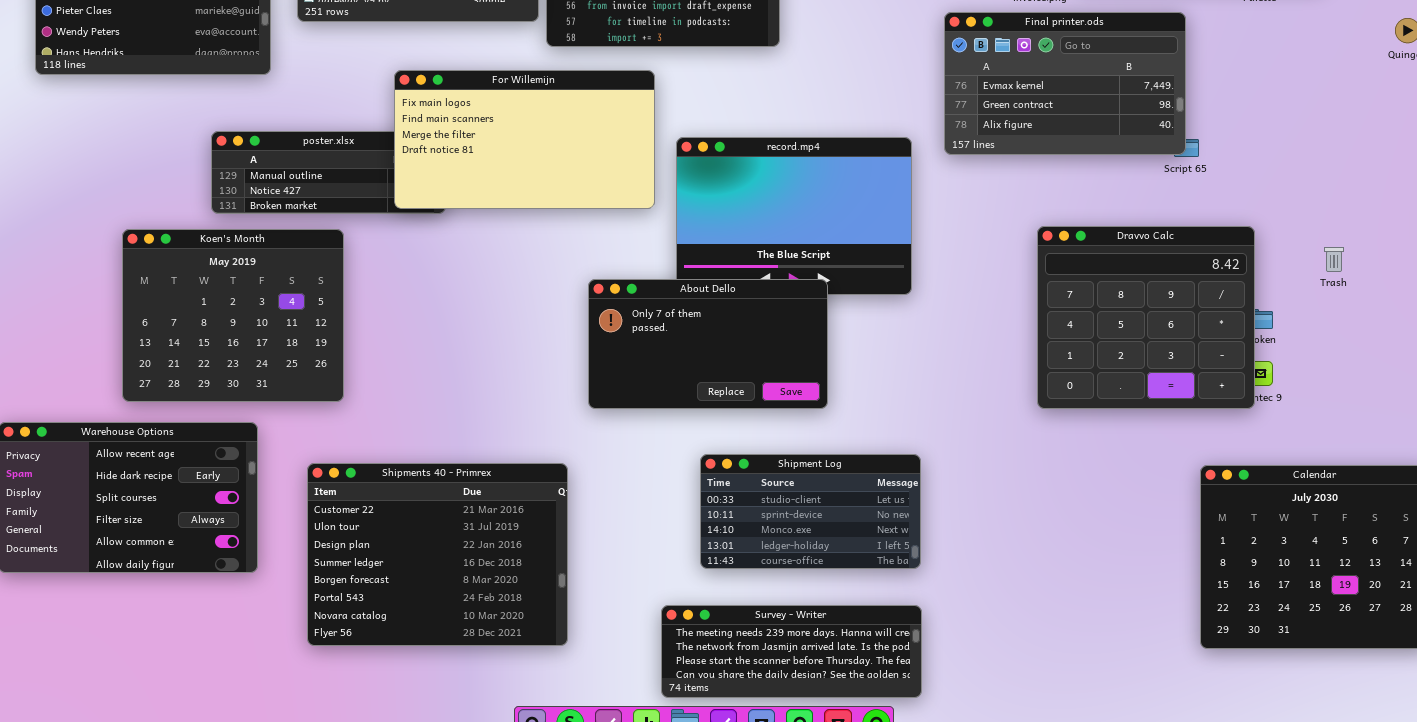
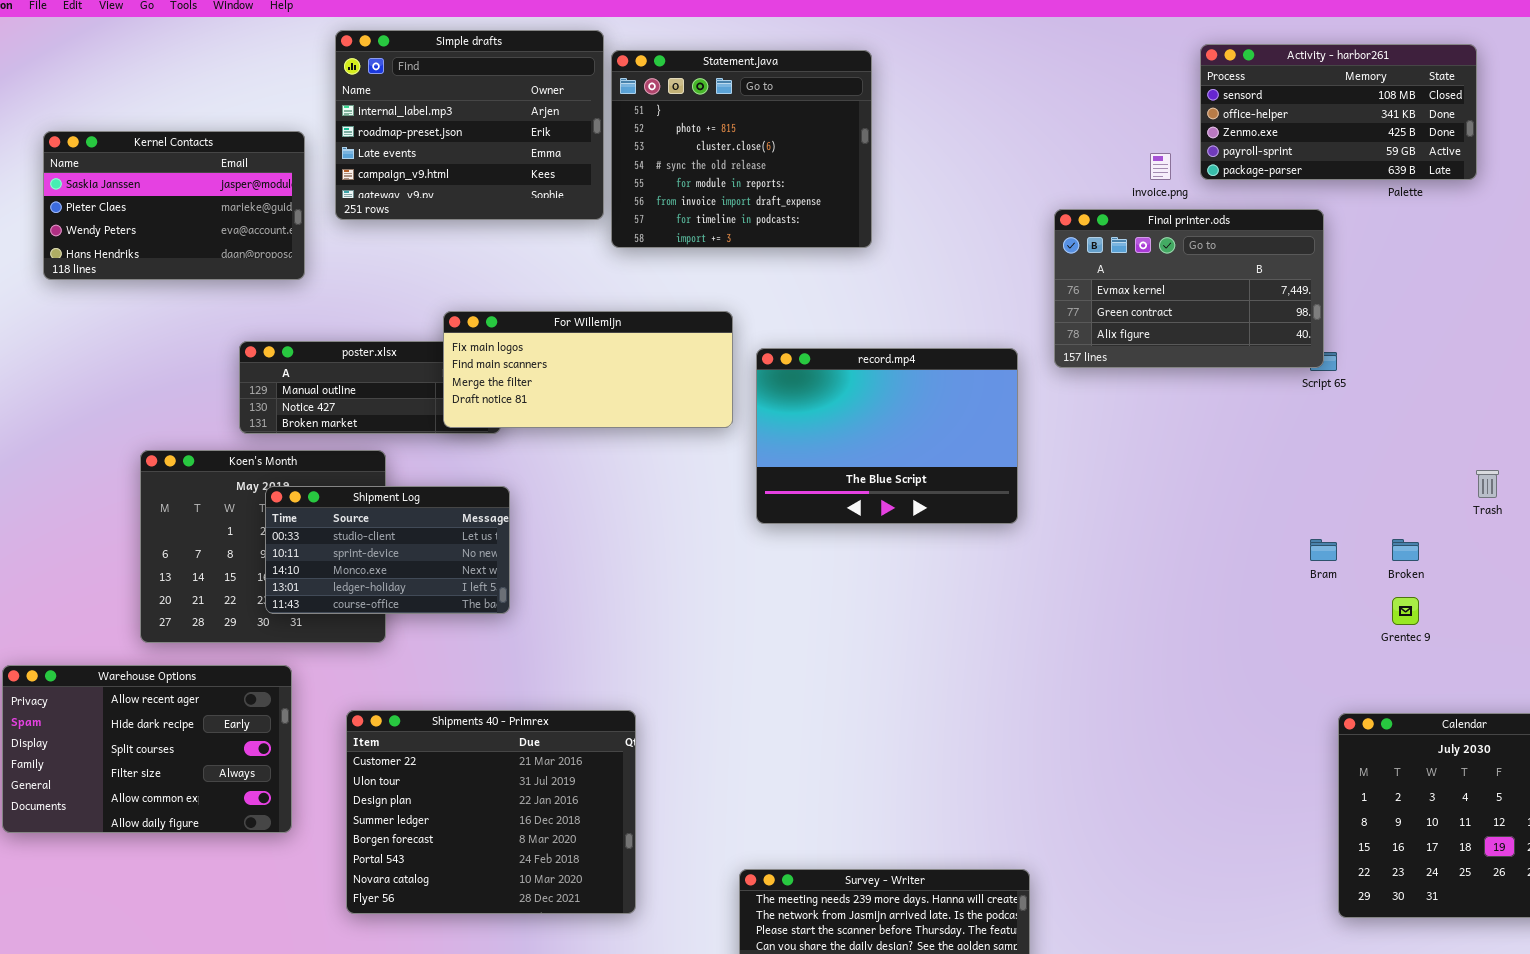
For Willemijn: [394,70,655,209] -> [443,311,733,428], resized
Dravvo Calc: [1037,226,1255,409] -> none, closed
About Dello: [588,279,828,409] -> none, closed
Shipment Log: [700,454,921,569] -> [265,486,510,614], moved

